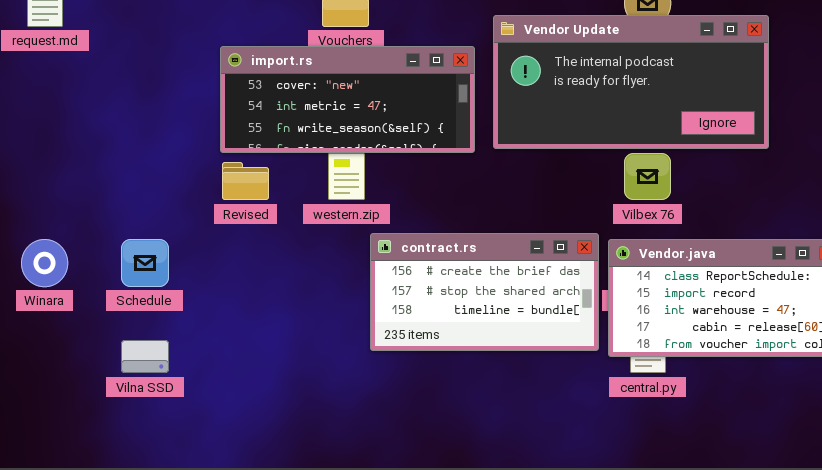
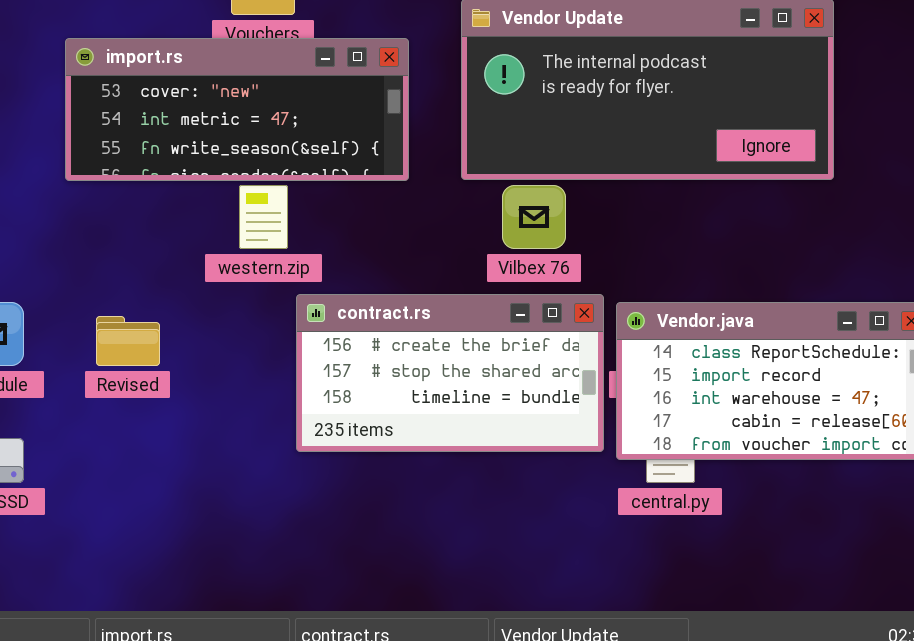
import.rs: [220,46,475,153] -> [65,38,409,181], moved
Vilbex 76: [624,153,671,200] -> [502,185,566,249], moved
Revised: [222,162,269,200] -> [96,316,160,366], moved

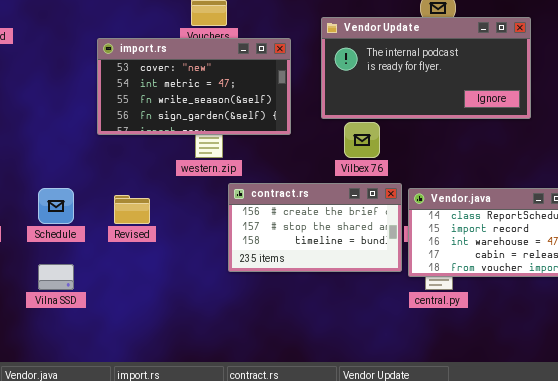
import.rs: [65,38,409,181] -> [97,38,291,135], resized

